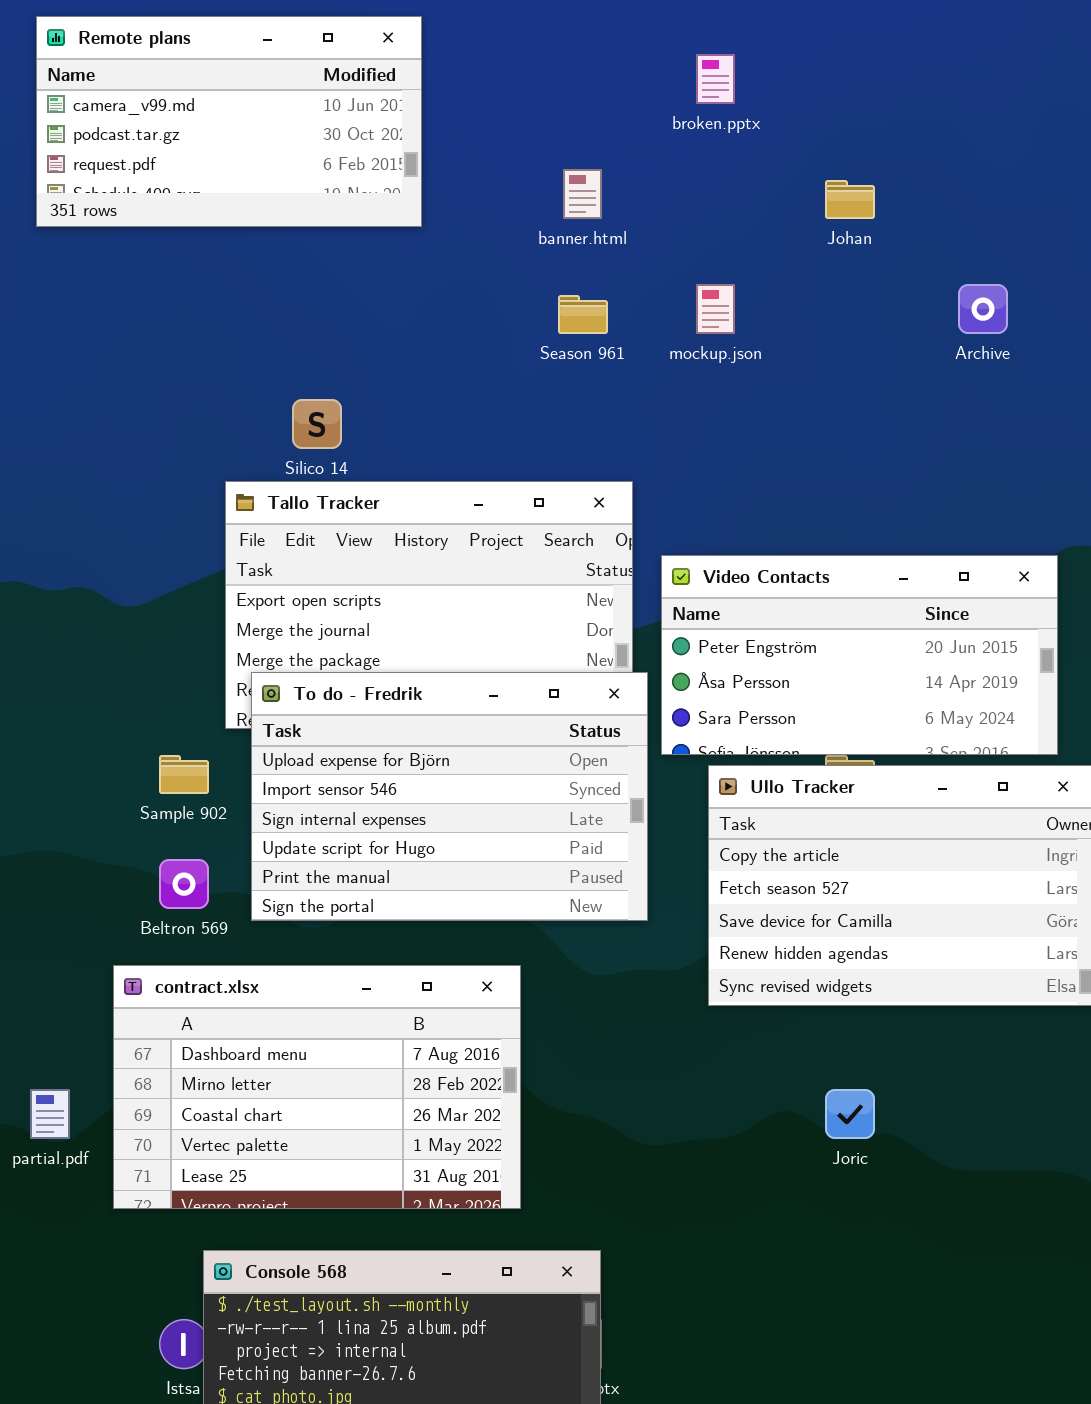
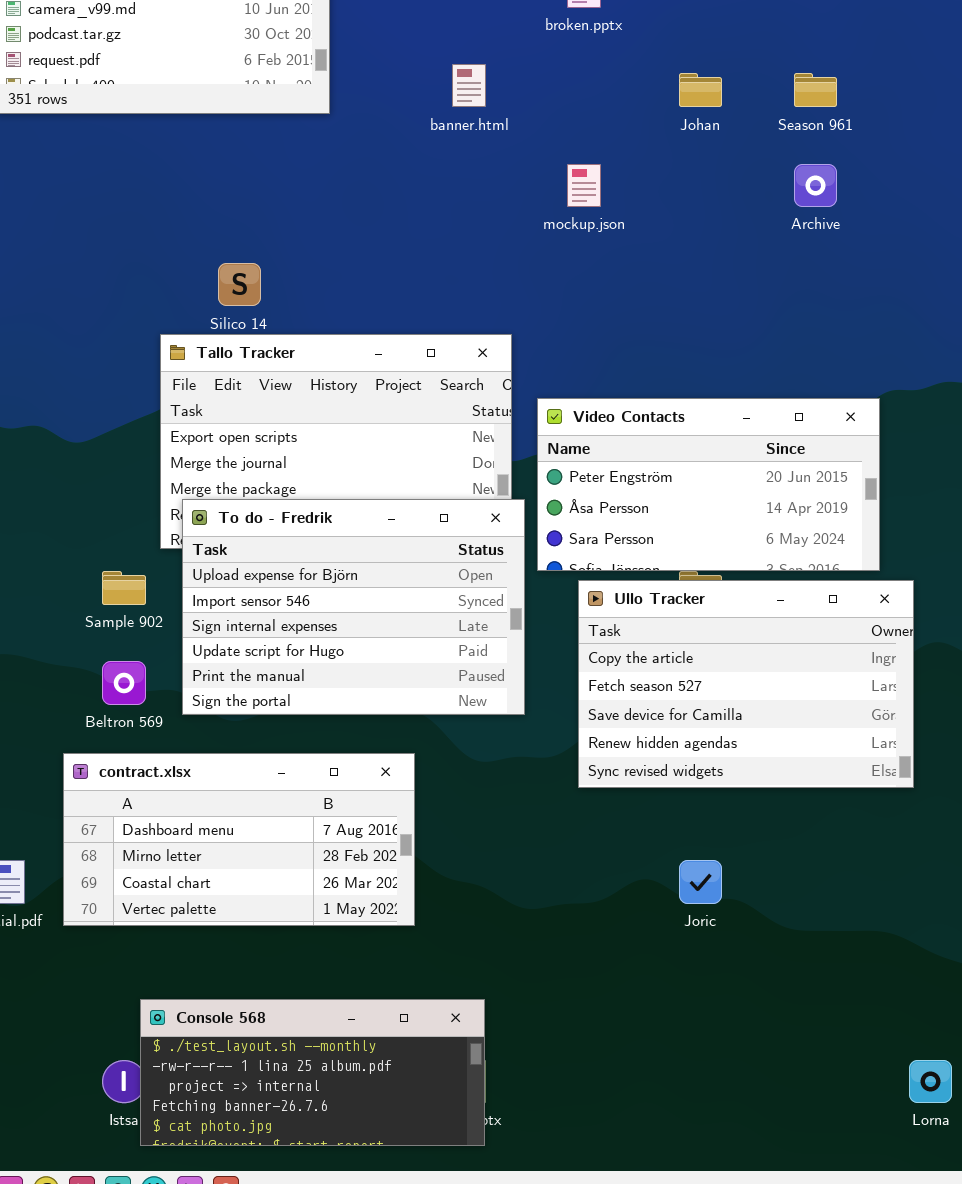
Season 961: [558,295,608,334] -> [794,73,837,107], moved
contract.xlsx: [113,965,521,1209] -> [63,753,415,926], resized

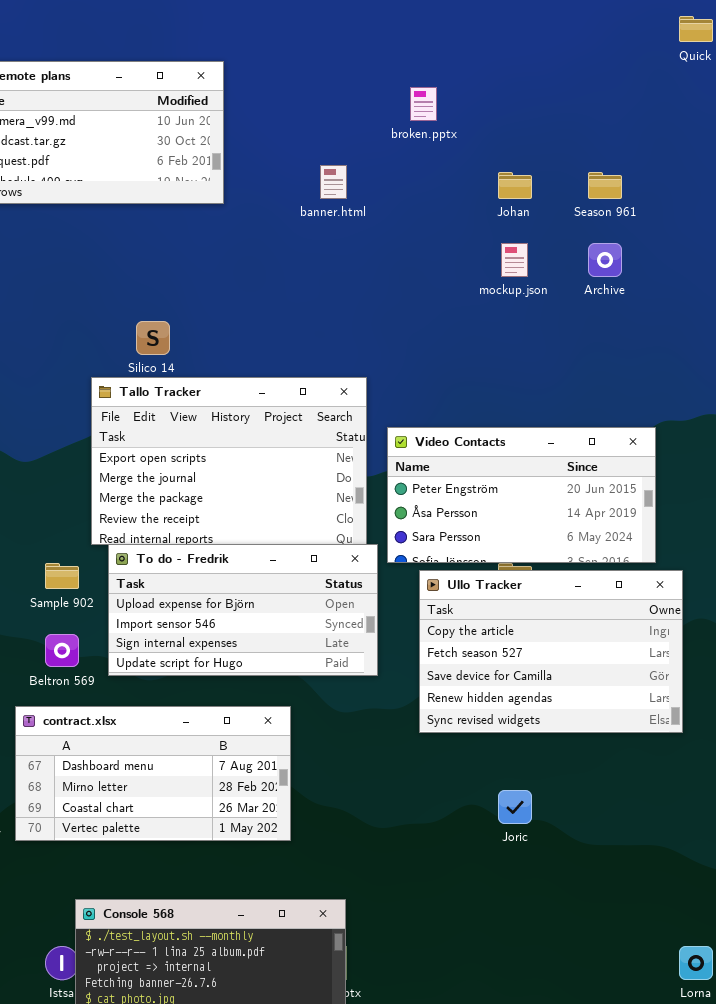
mockup.json: [567,164,601,207] -> [501,243,528,277], moved
To do - Fredrik: [182,499,525,715] -> [108,544,378,676], resized

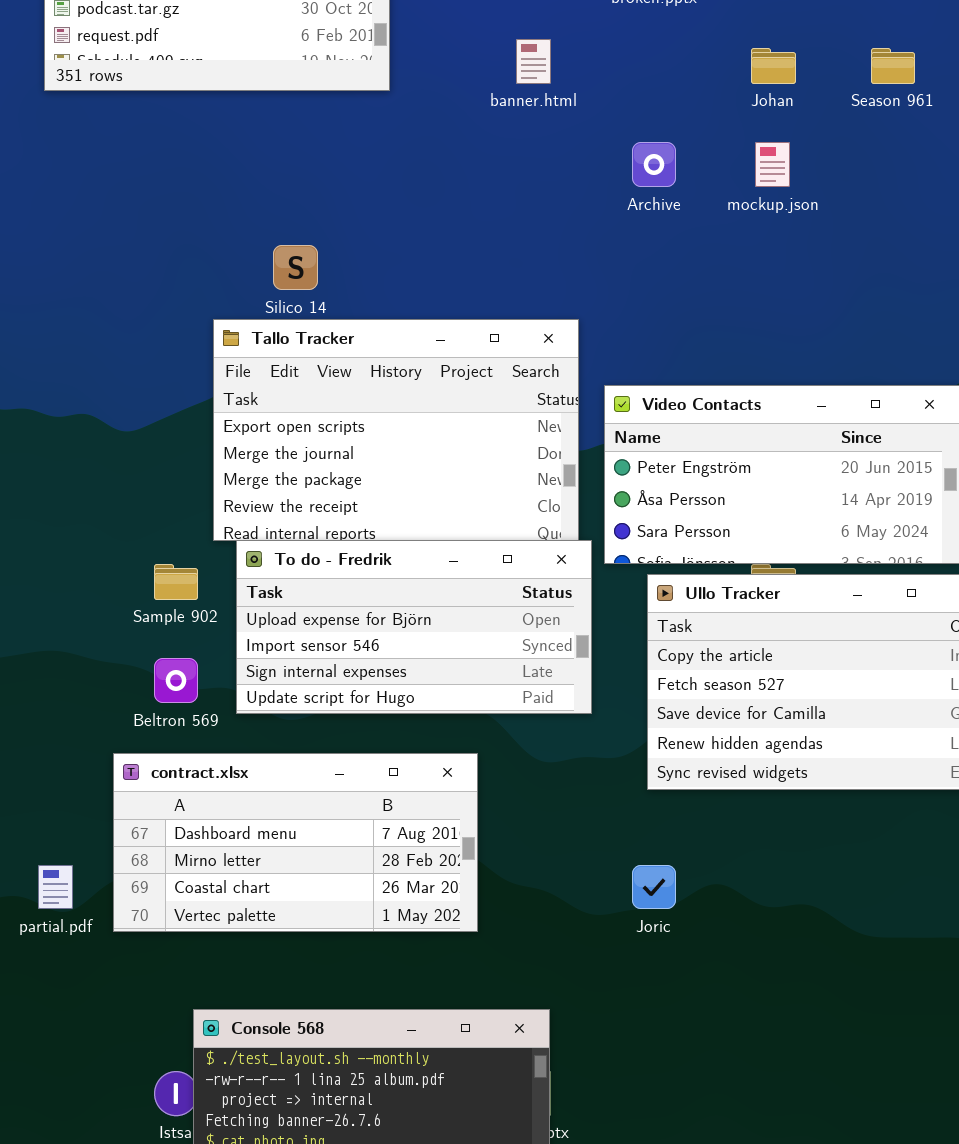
Archive: [588,243,622,277] -> [632,142,676,187], moved
Joric: [498,790,532,824] -> [632,865,676,909], moved

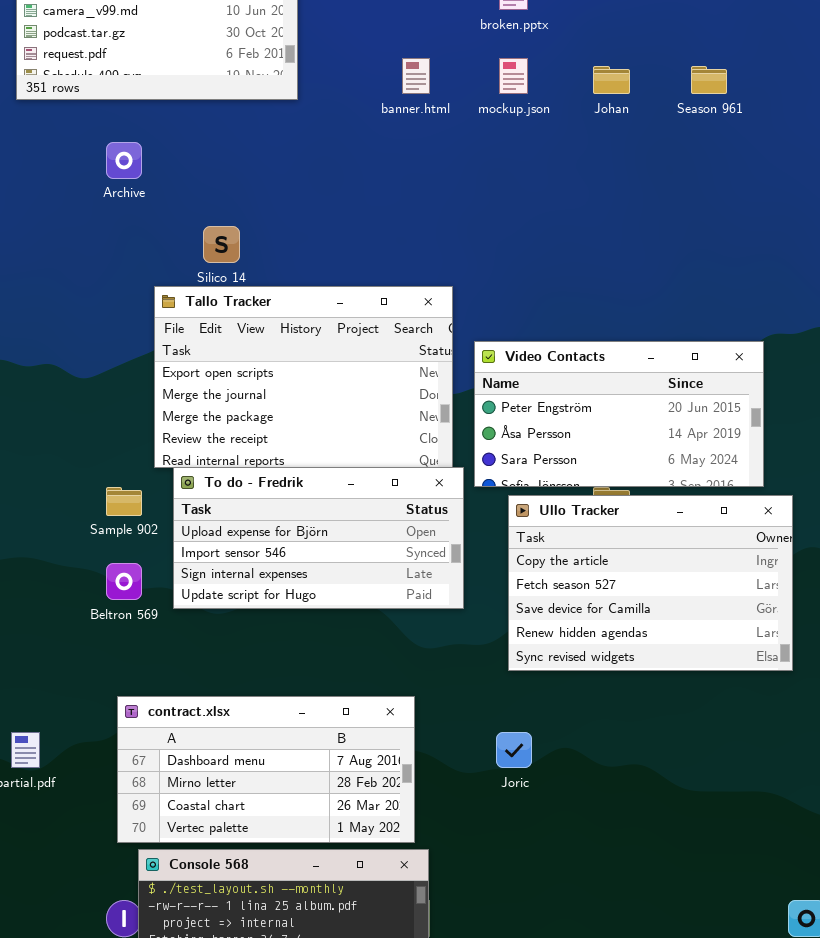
Archive: [632,142,676,187] -> [106,142,142,179], moved
mockup.json: [755,142,790,187] -> [499,58,528,94], moved
contract.xlsx: [113,753,478,932] -> [117,696,415,843], moved

